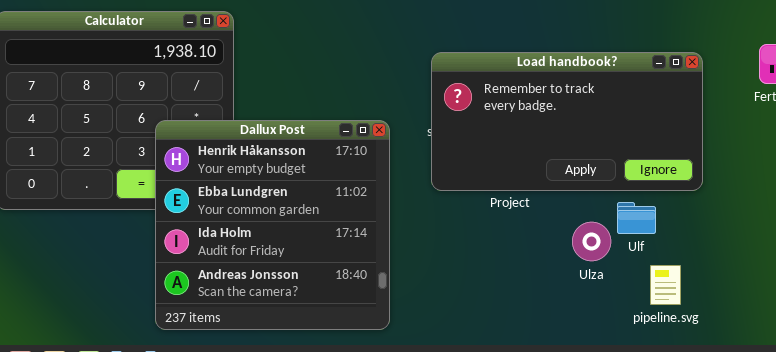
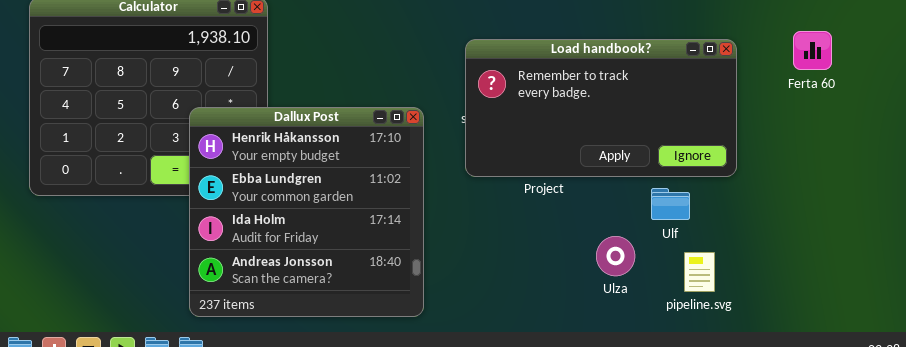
Ulza: [572,222,611,261] -> [596,236,635,276], moved

